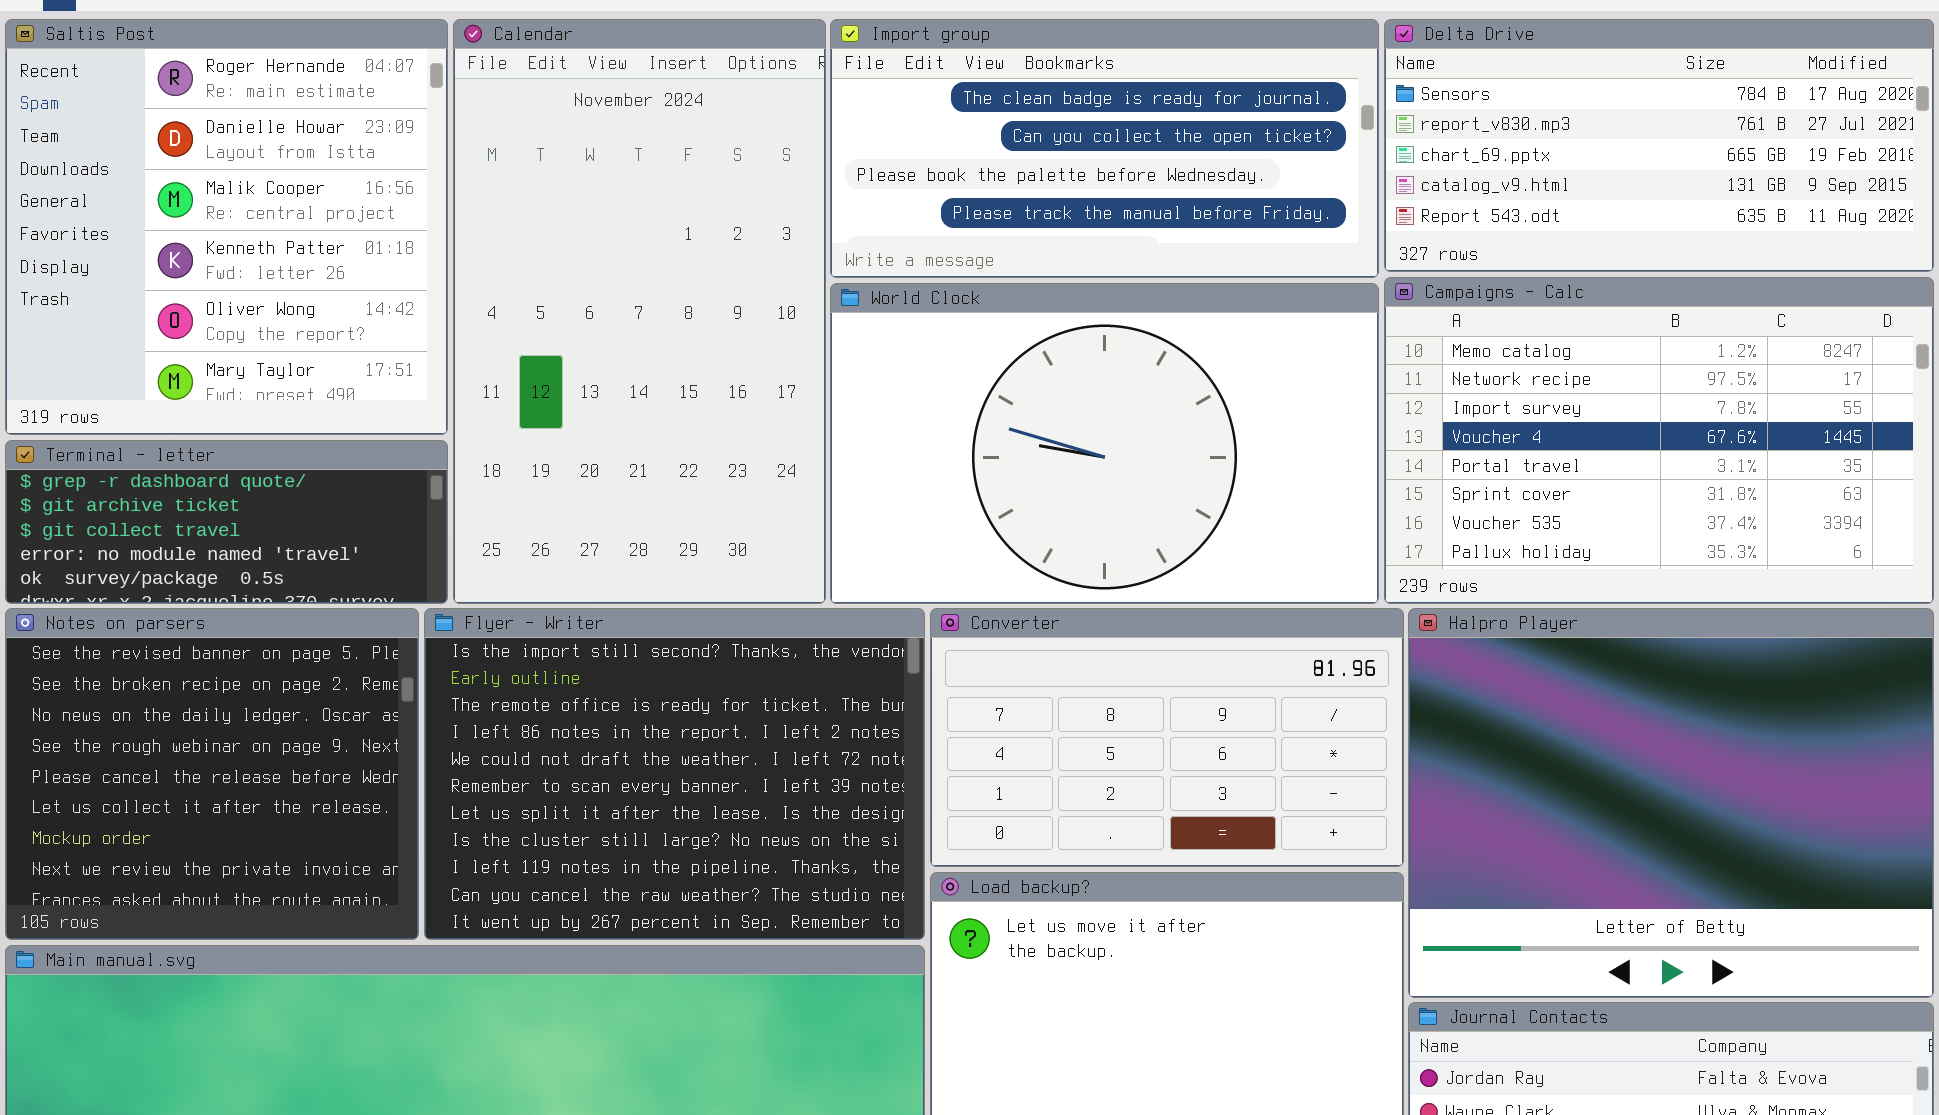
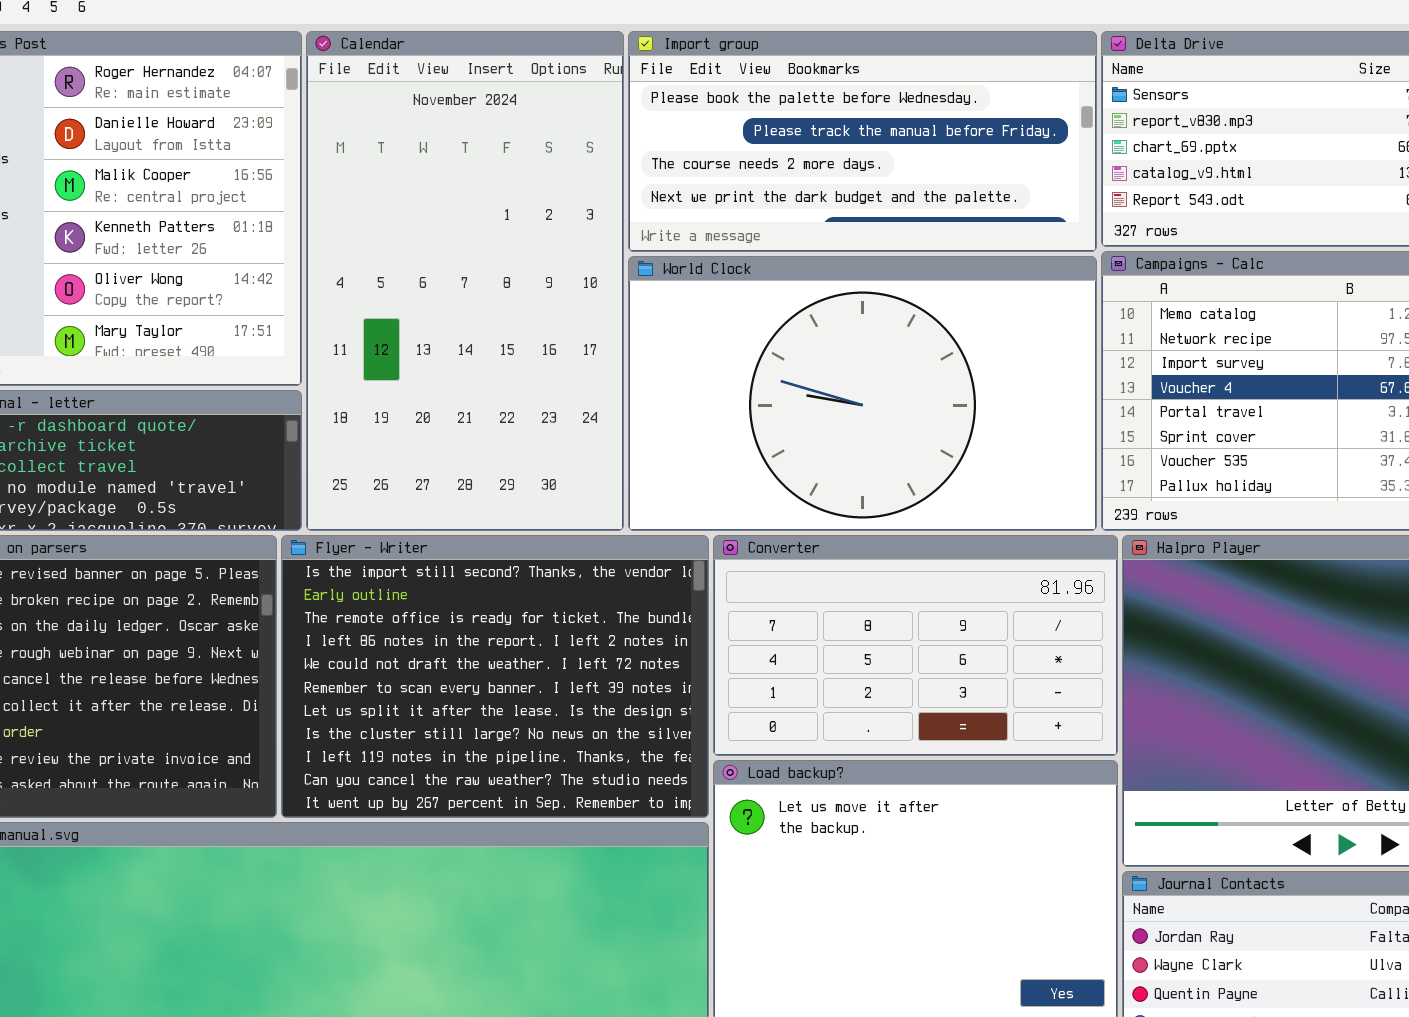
Import group: [830,19,1379,278] -> [628,31,1097,252], scrolled down 2 rows

